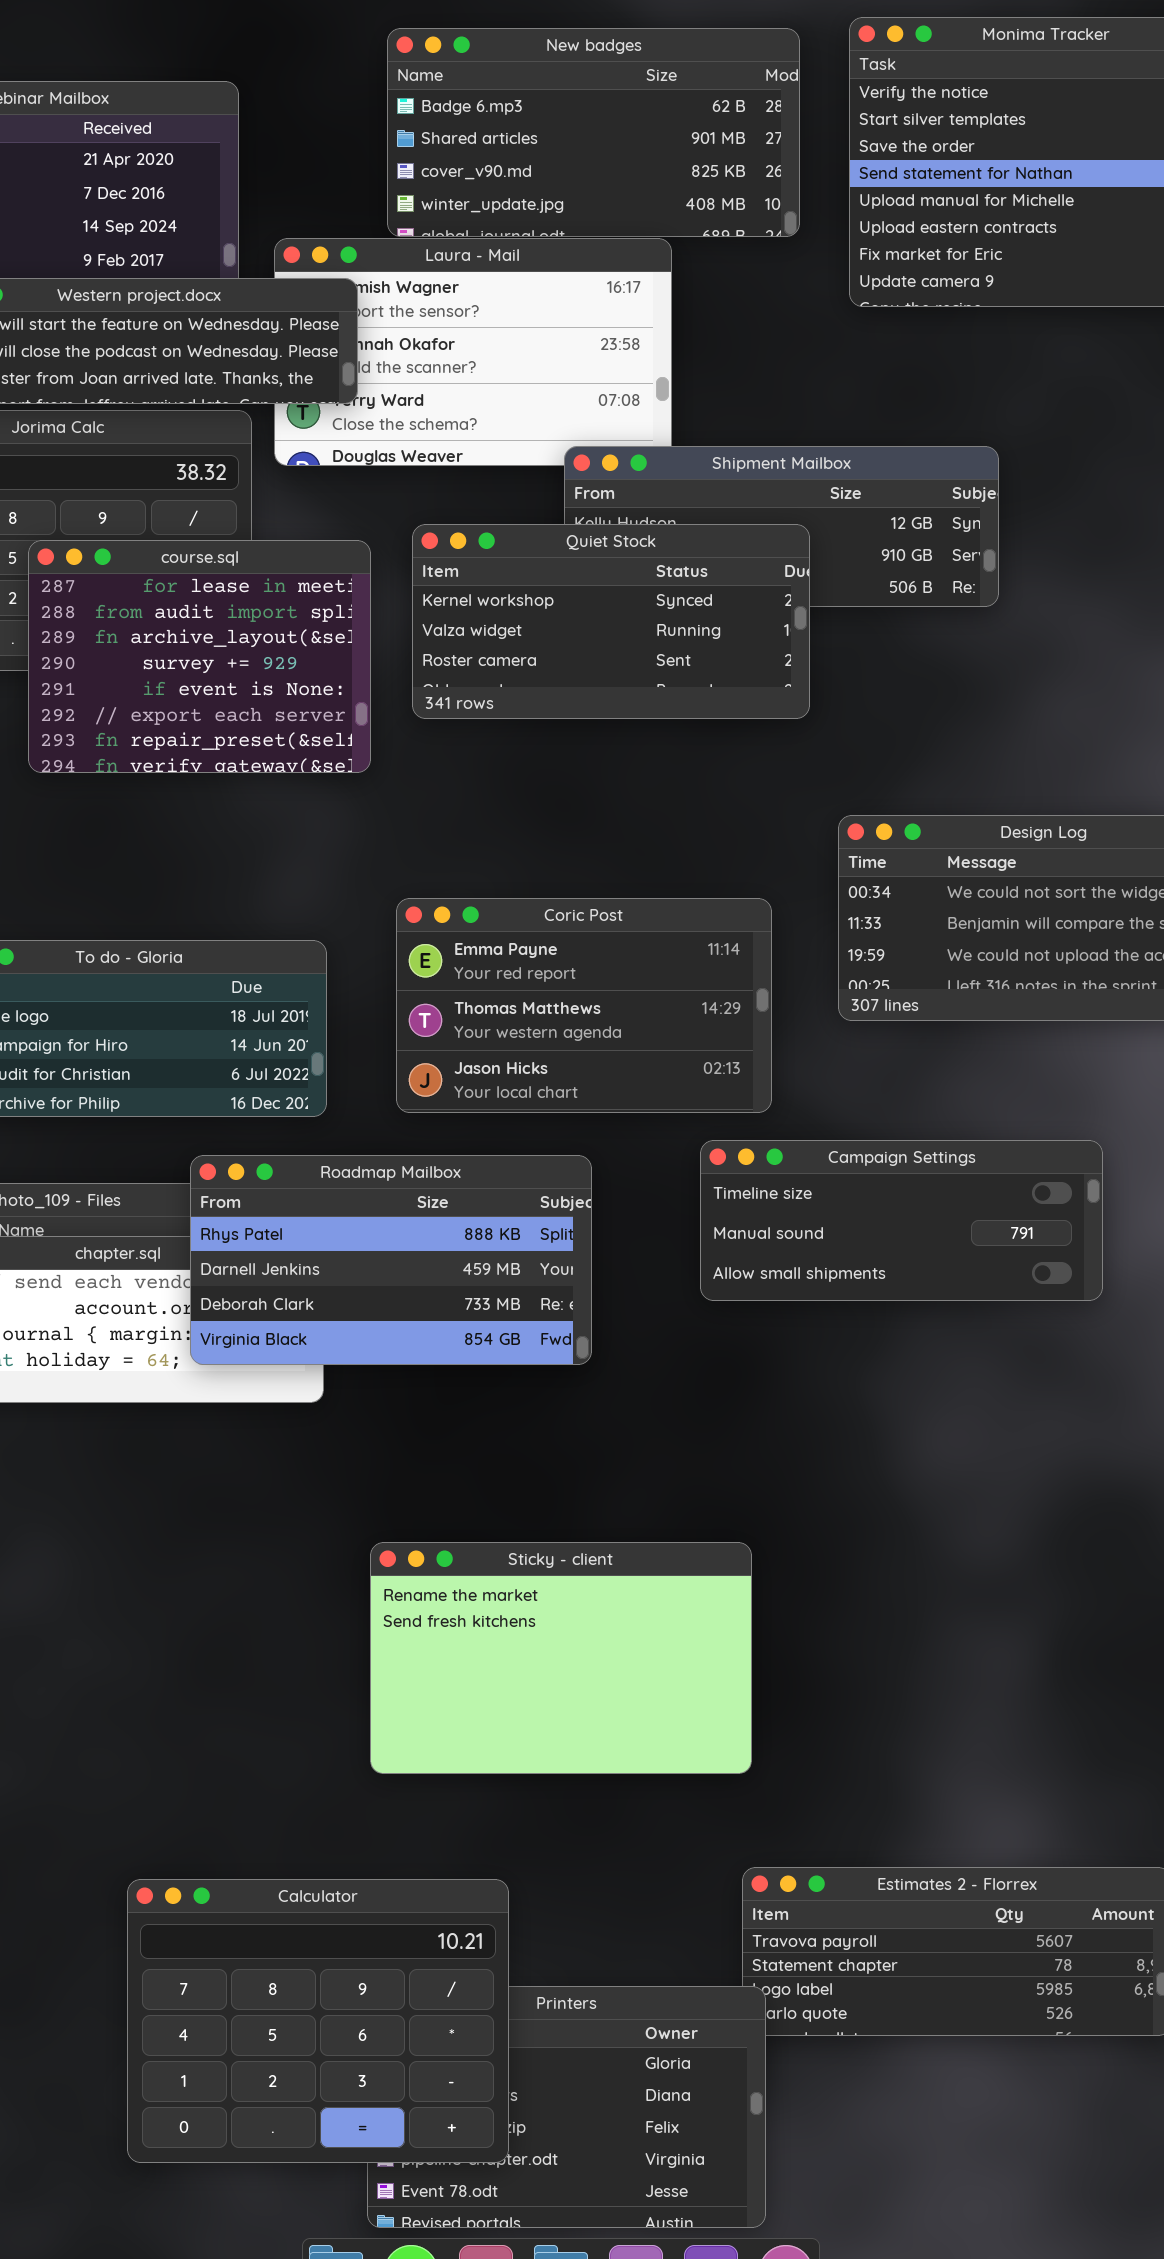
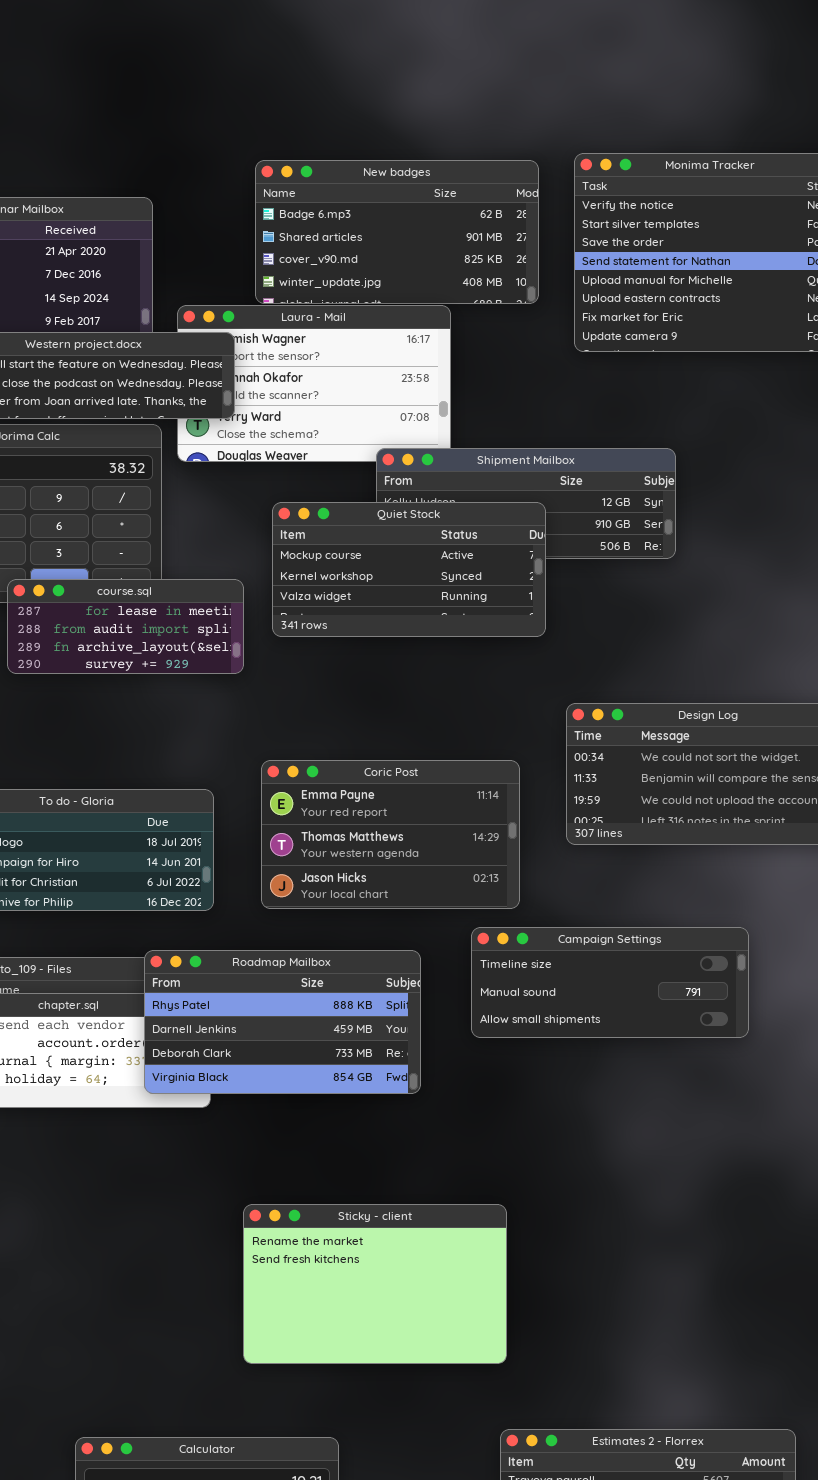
Quiet Stock: [412,524,810,719] -> [272,502,546,637], scrolled up 1 row
course.sql: [28,540,371,773] -> [7,579,244,674], resized
Roadmap Mailbox: [190,1155,592,1365] -> [144,950,421,1094], moved

